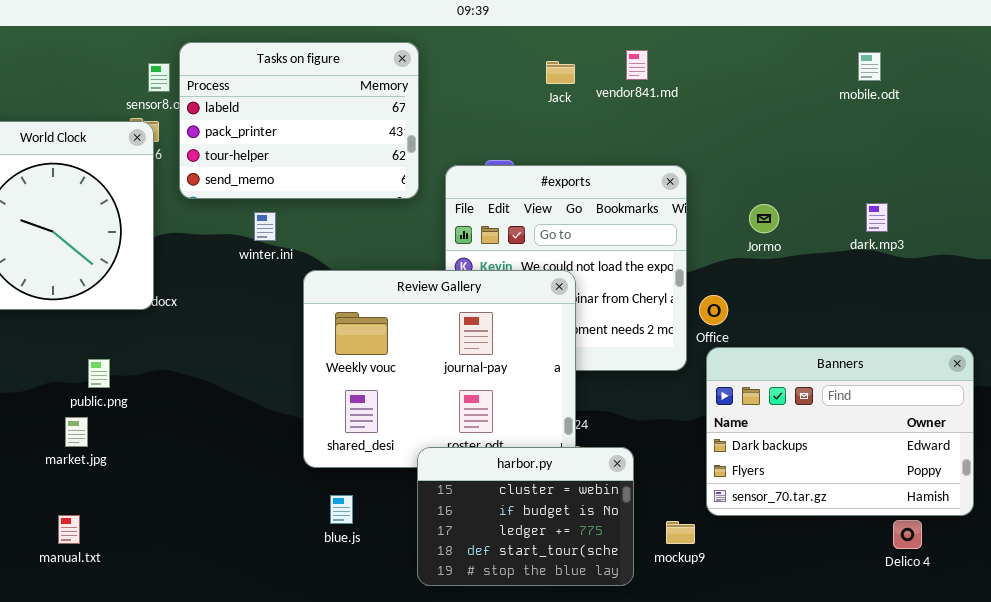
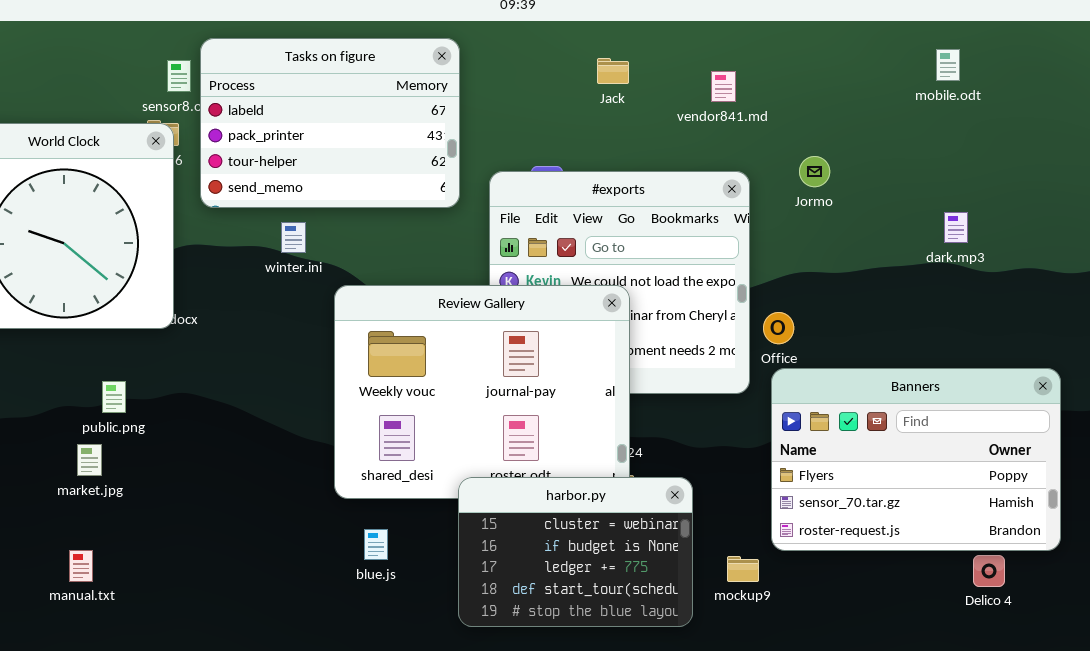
vendor841.md: [626,50,648,80] -> [711,71,736,102], moved
Jormo: [749,204,779,233] -> [799,156,830,187], moved
Banners: [706,347,974,516] -> [771,368,1061,551], scrolled down 1 row

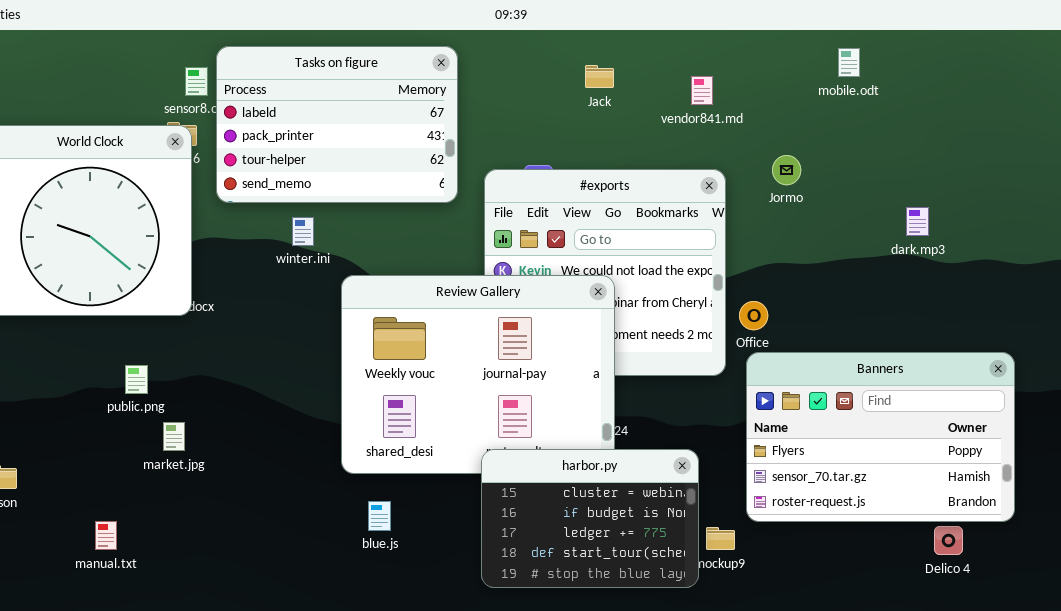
mobile.odt: [936,49,960,81] -> [838,48,860,77], moved
market.jpg: [77,444,102,476] -> [163,422,185,451], moved
harbor.py: [458,477,693,627] -> [481,449,699,588], moved

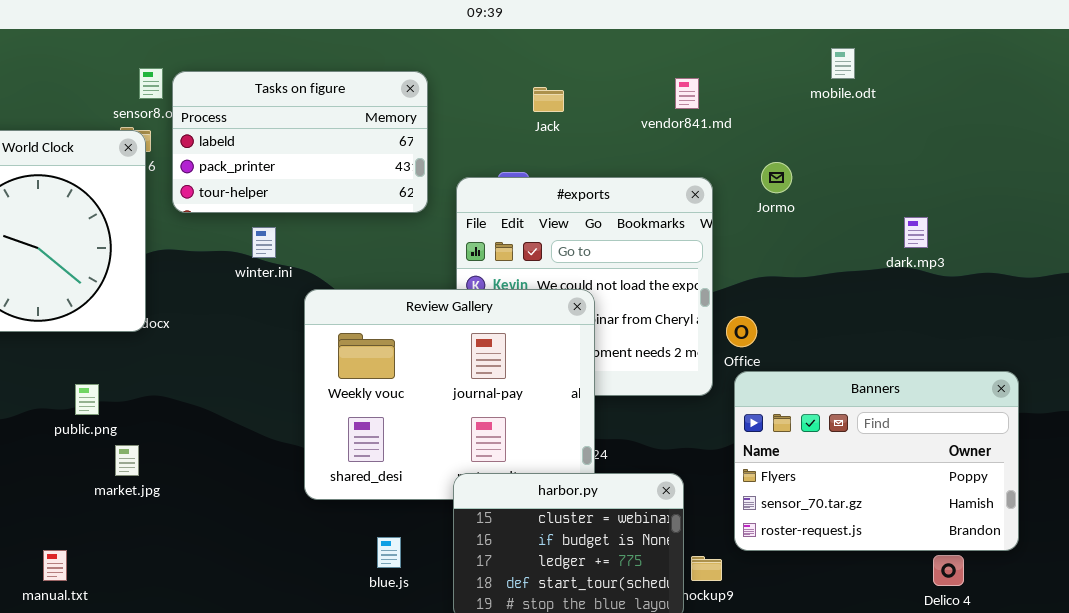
Tasks on figure: [216,46,458,203] -> [172,71,428,213], resized
Jack: [585,65,614,88] -> [533,87,564,112], moved
blue.js: [368,501,391,531] -> [377,537,401,568], moved

